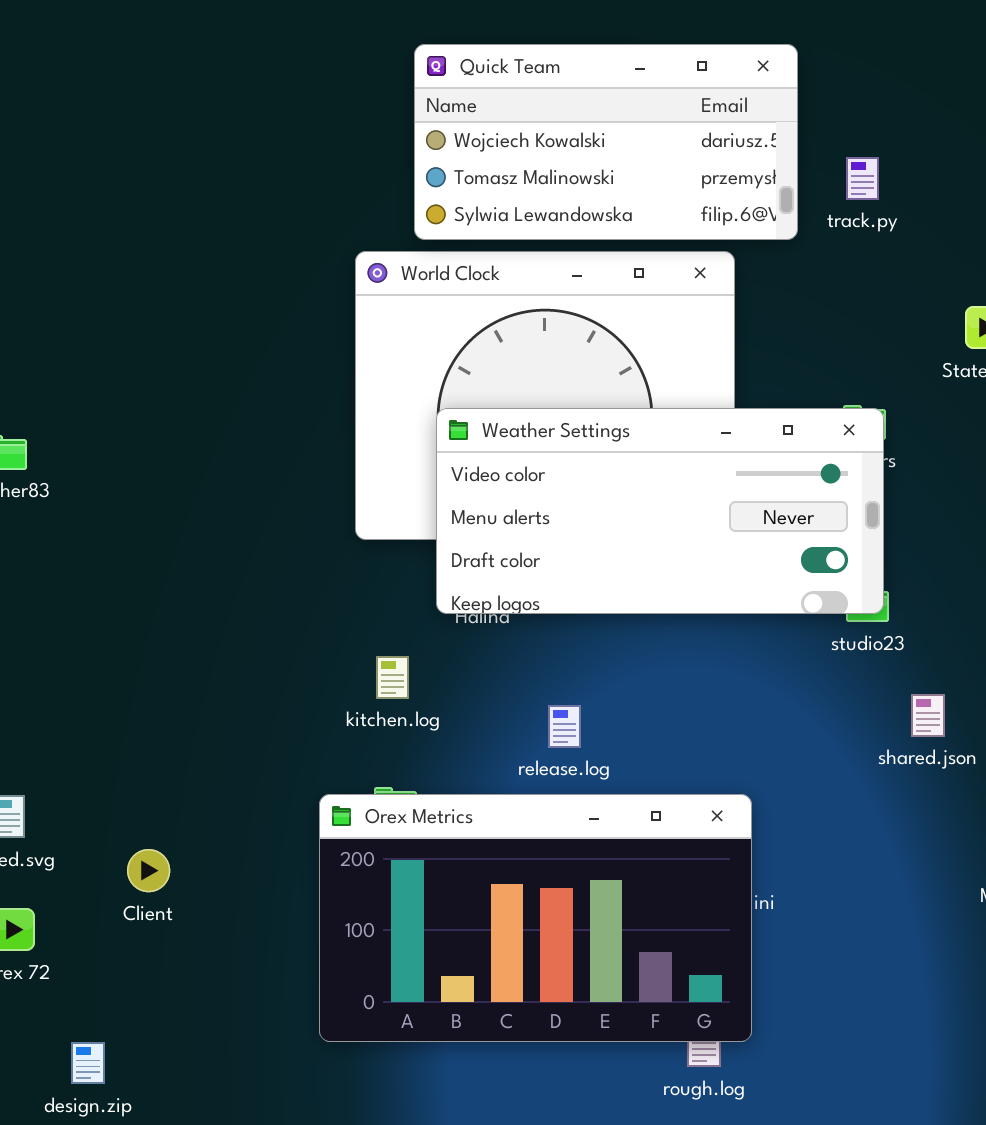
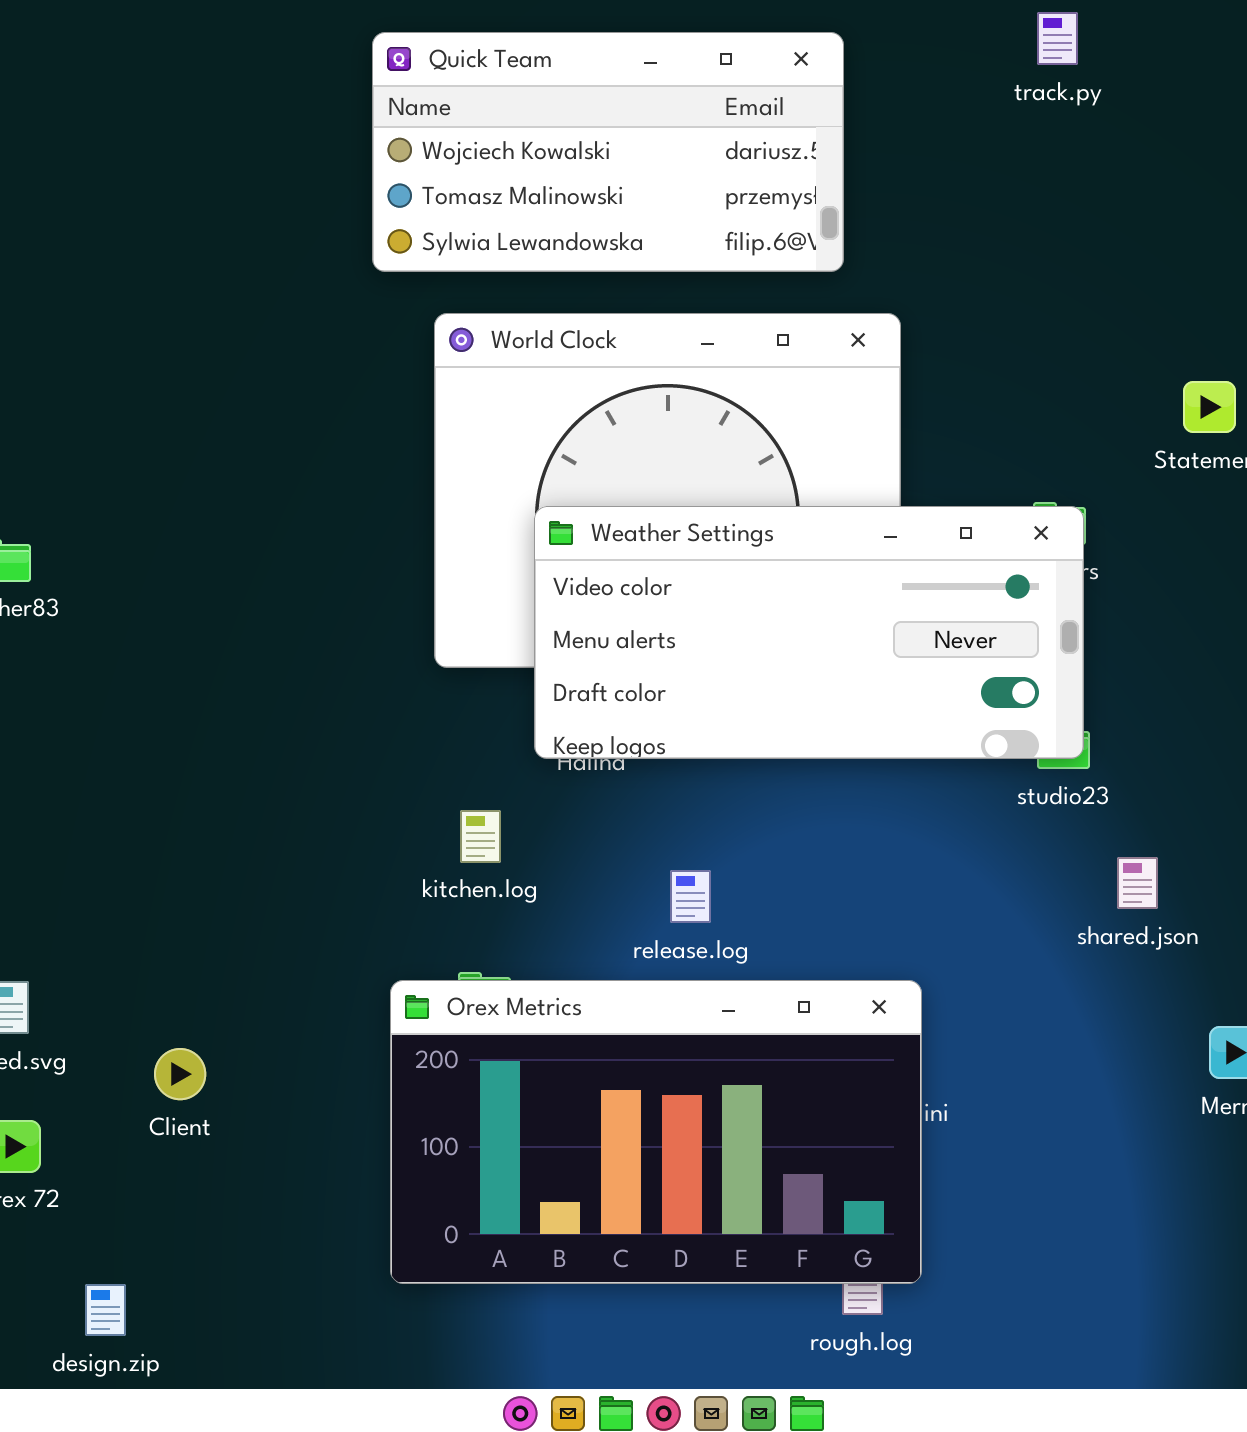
Quick Team: [414,44,798,240] -> [372,32,844,272], moved
track.py: [846,157,879,200] -> [1037,12,1078,65], moved

